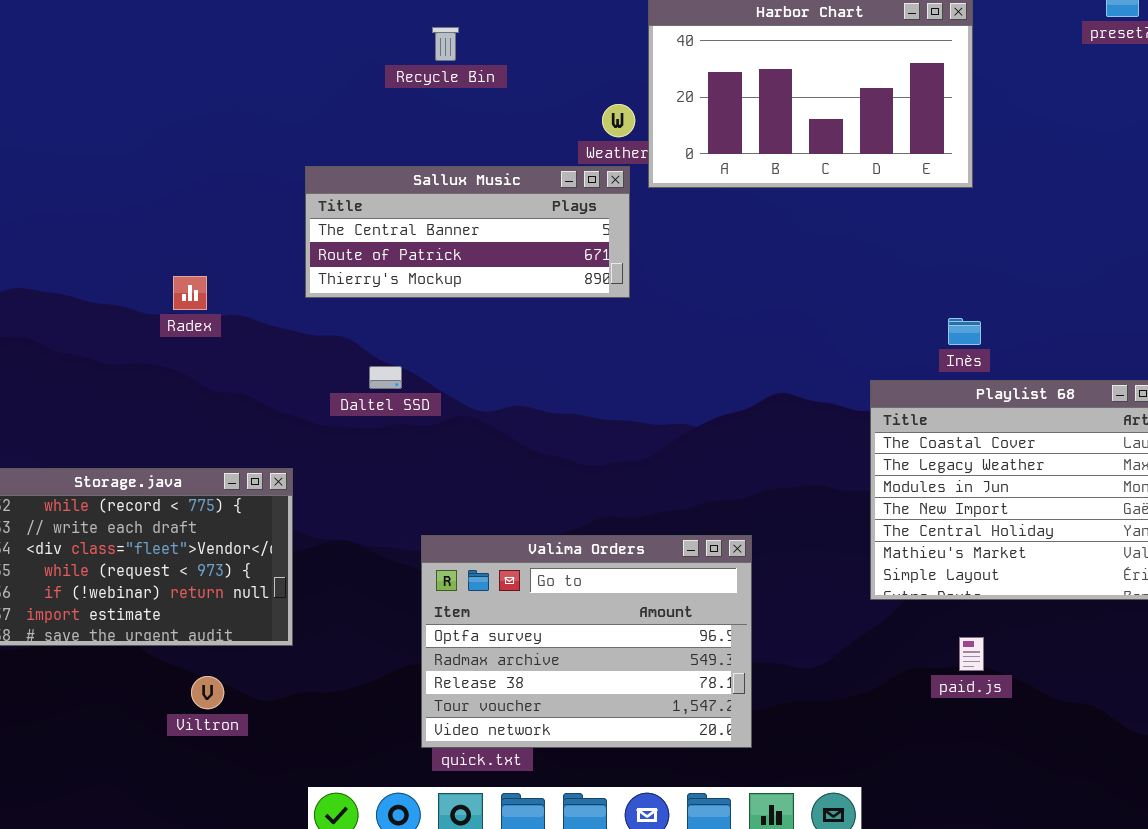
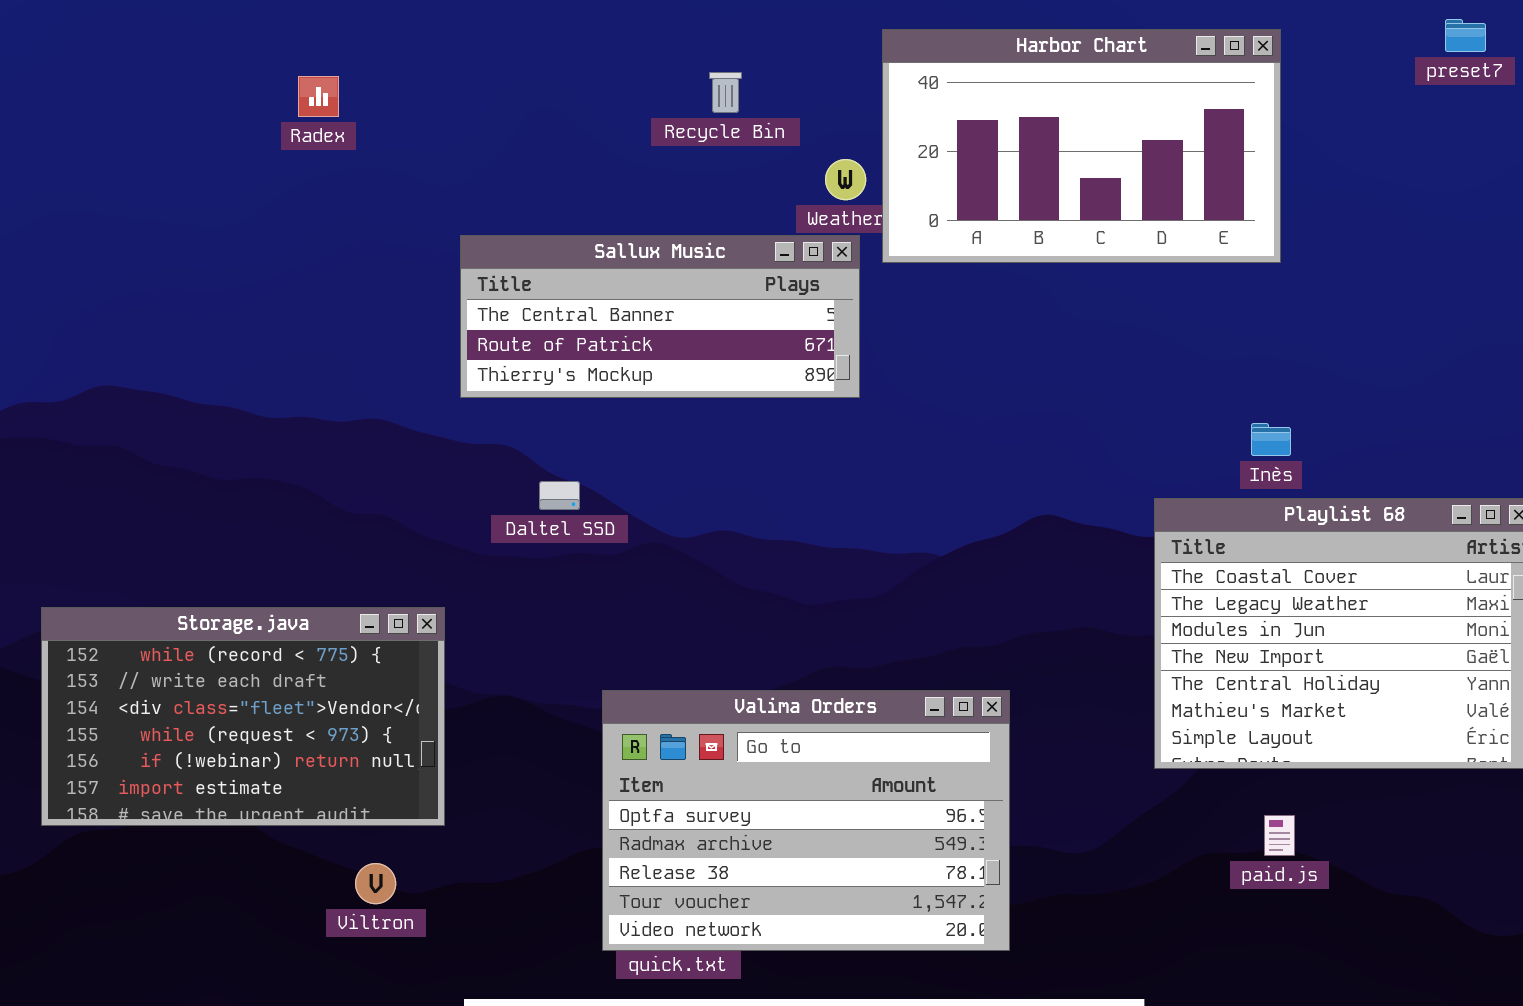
Recycle Bin: [432,27,459,61] -> [709,72,742,113], moved
Radex: [173,276,207,310] -> [298,76,339,117], moved
Viltron: [191,676,224,709] -> [355,863,396,904], moved

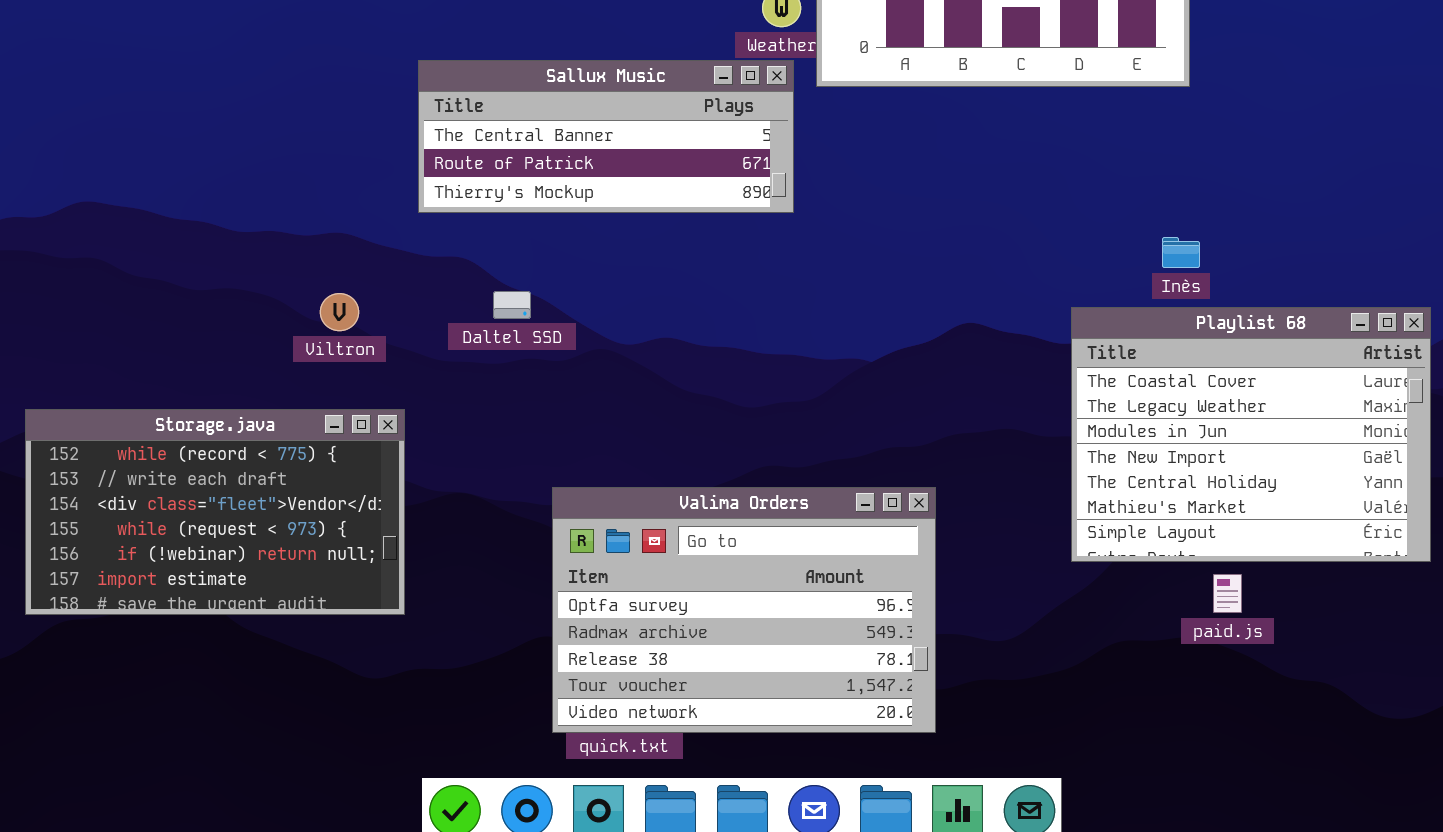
paid.js: [1264,815,1295,856] -> [1213,574,1242,613], moved
Viltron: [355,863,396,904] -> [320,293,359,331], moved

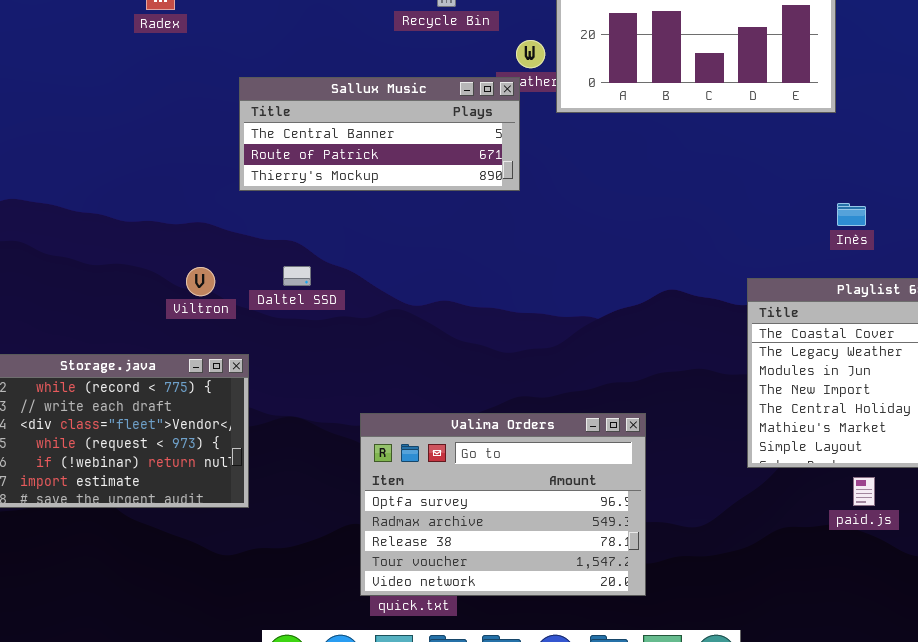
Sallux Music: [418,60,794,213] -> [239,77,520,191], moved
Inès: [1162,237,1200,268] -> [837,203,866,226], moved
Daltel SSD: [493,291,531,319] -> [283,266,311,286], moved

